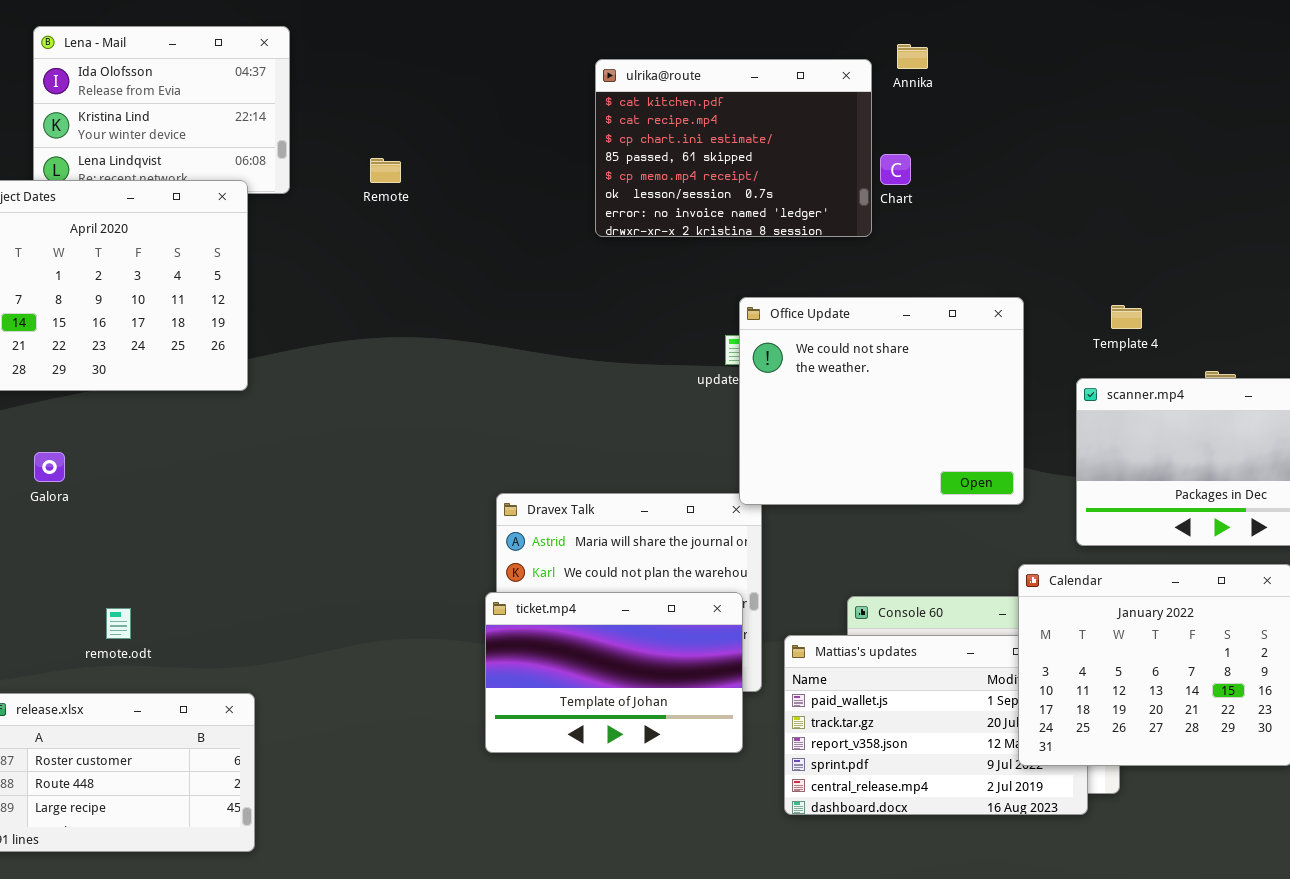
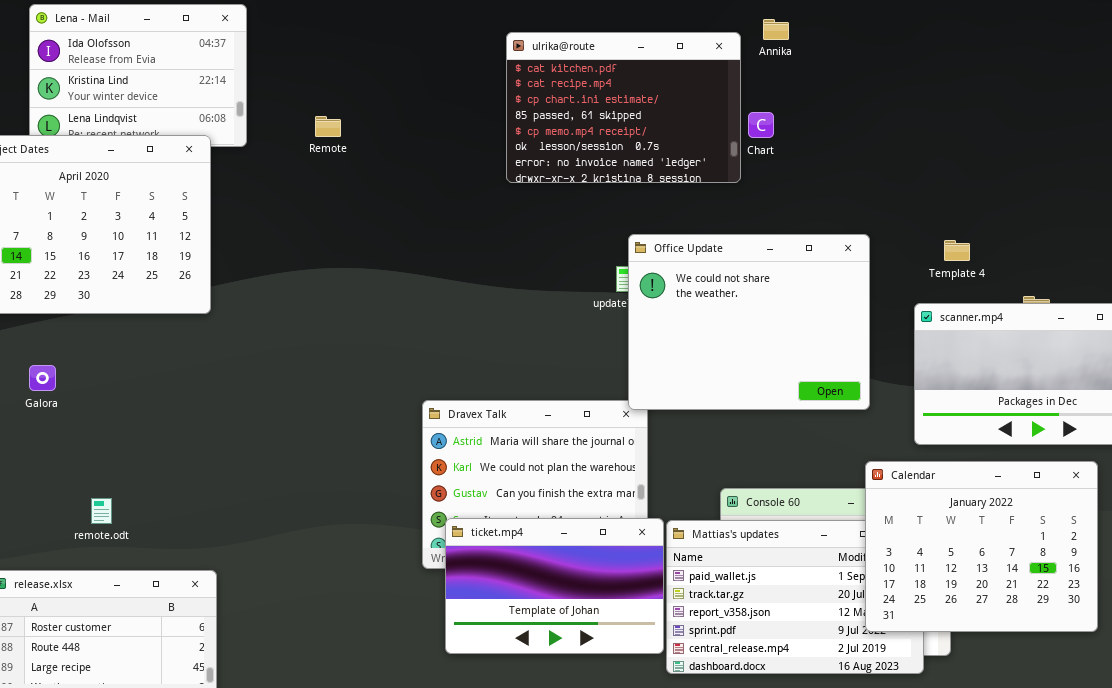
ticket.mp4: [485,592,743,753] -> [445,518,664,654], moved

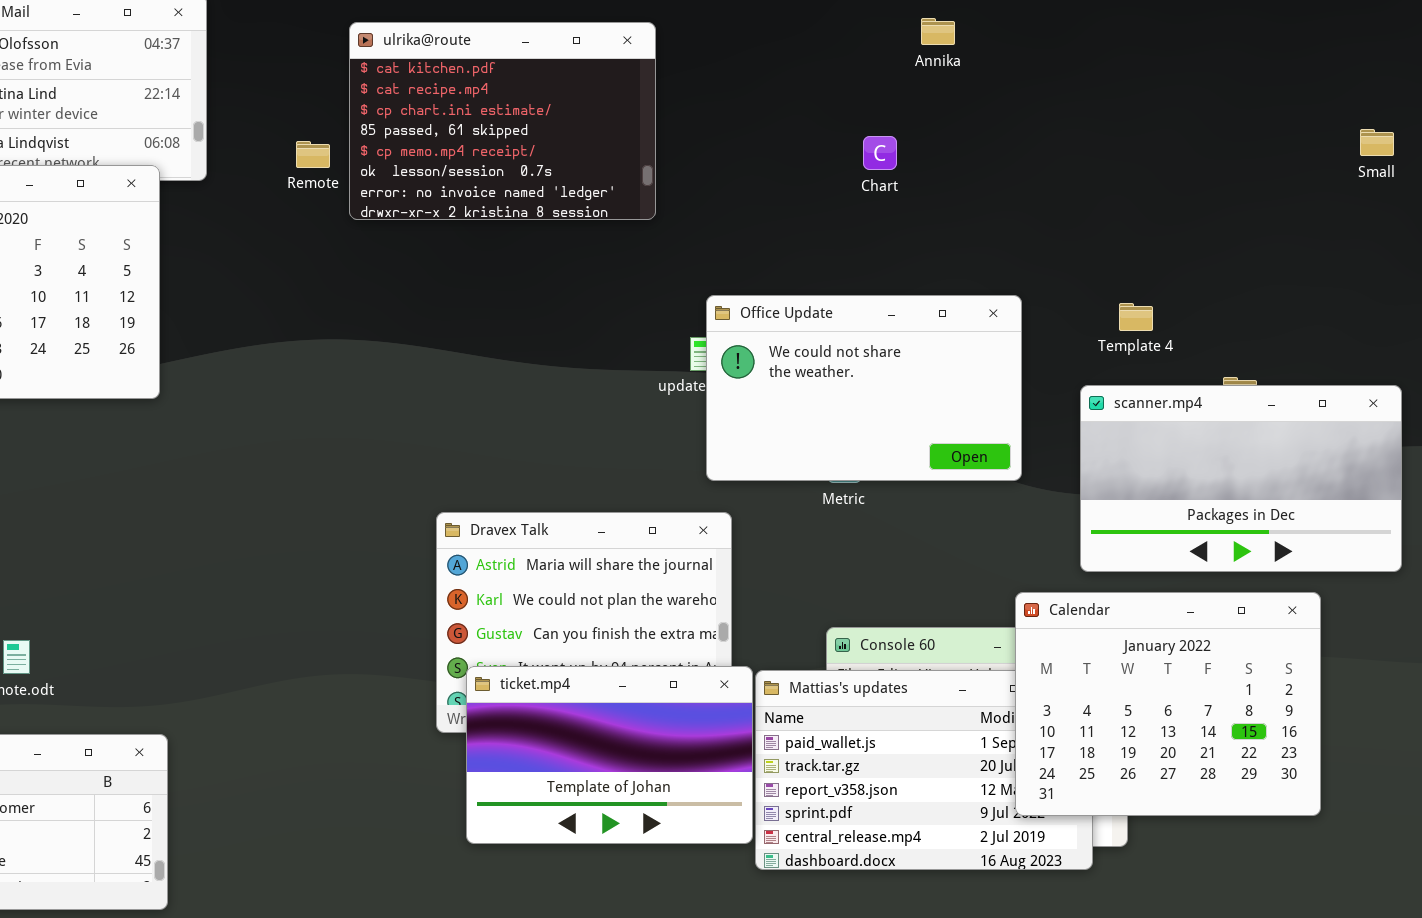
Annika: [763,19,789,40] -> [921,18,955,45], moved
ulrika@route: [506,32,741,183] -> [349,22,656,220], moved
Office Update: [628,234,870,410] -> [706,295,1022,481], resized

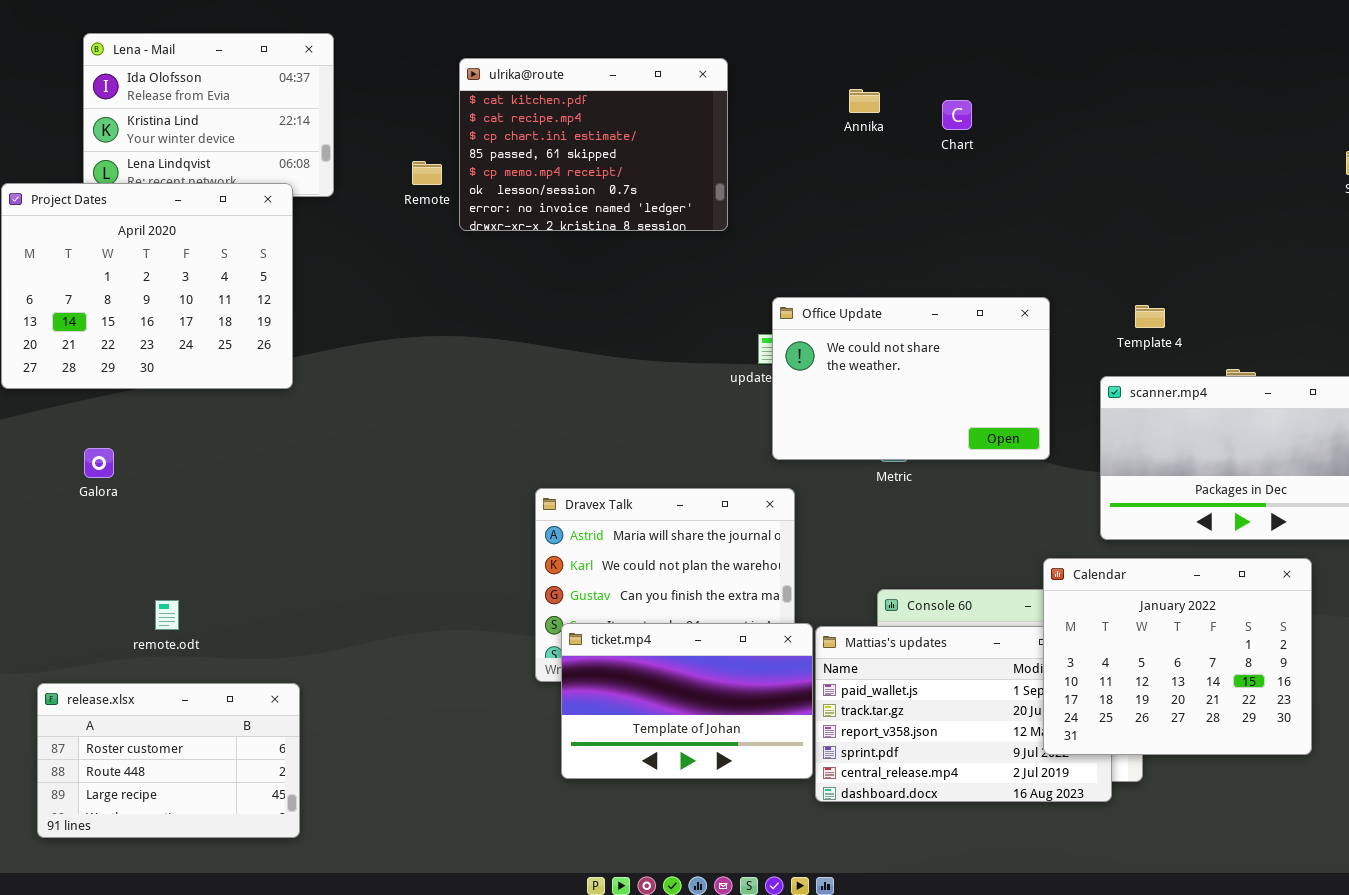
Annika: [921,18,955,45] -> [849,89,880,113], moved
Chart: [863,136,897,170] -> [942,100,972,130], moved

